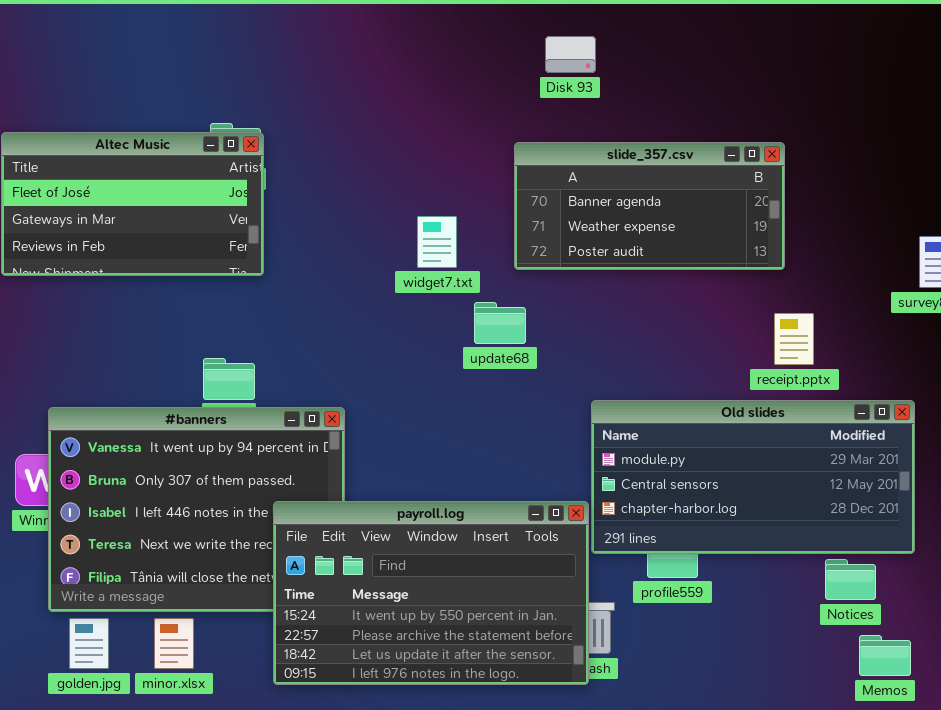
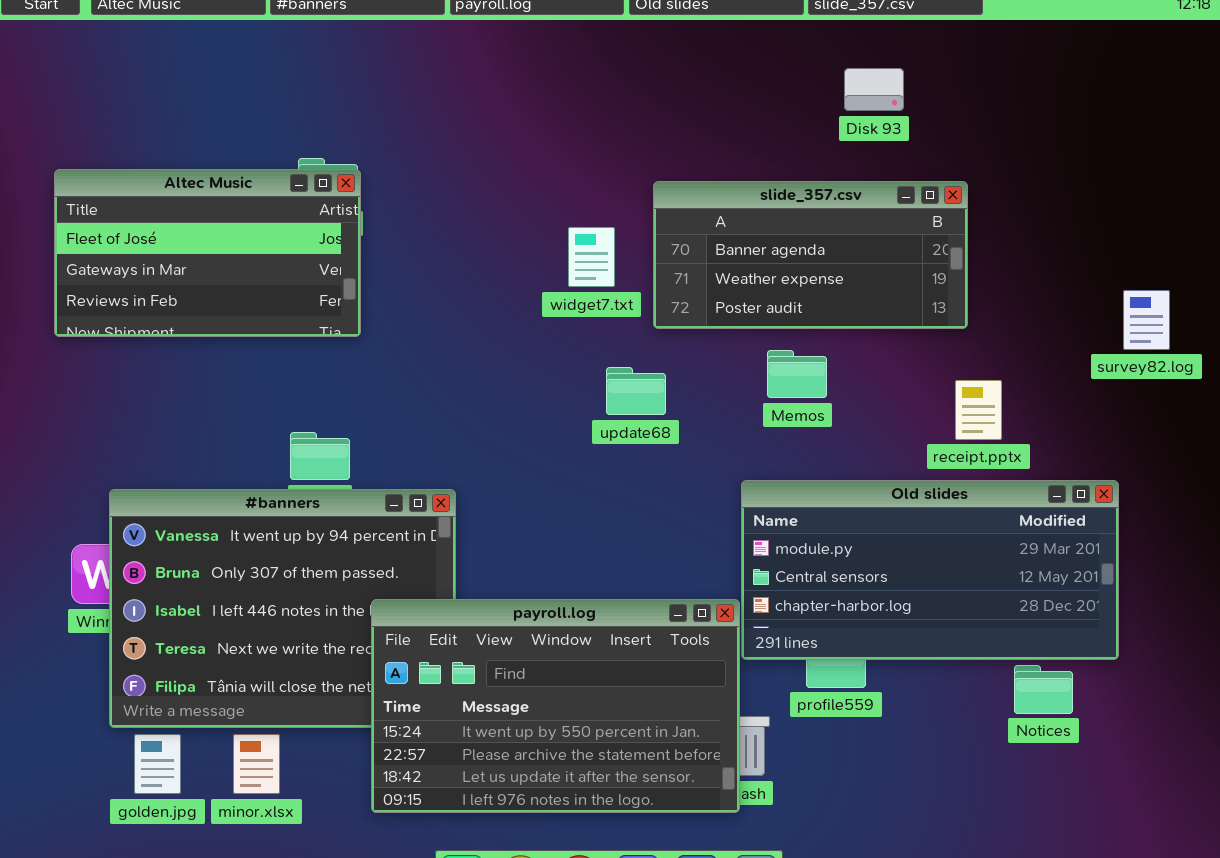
Disk 93: [545,36,596,73] -> [844,68,904,111], moved
widget7.txt: [417,216,457,268] -> [568,227,615,287], moved
Memos: [859,635,911,676] -> [767,350,827,398], moved

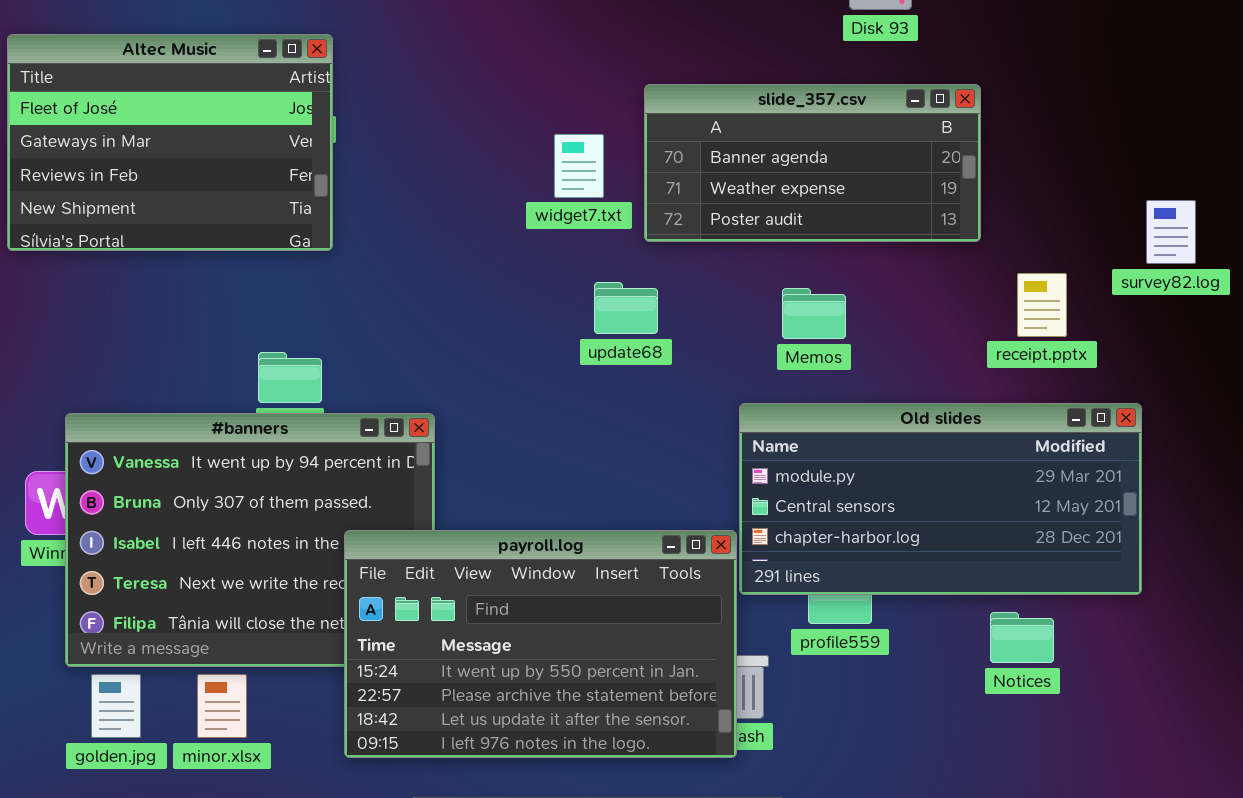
Altec Music: [54,169,361,337] -> [7,34,333,251], resized
Memos: [767,350,827,398] -> [782,288,846,339], moved
receipt.pptx: [955,380,1002,440] -> [1017,273,1067,337], moved
Notices: [1014,665,1073,714] -> [990,612,1054,663], moved

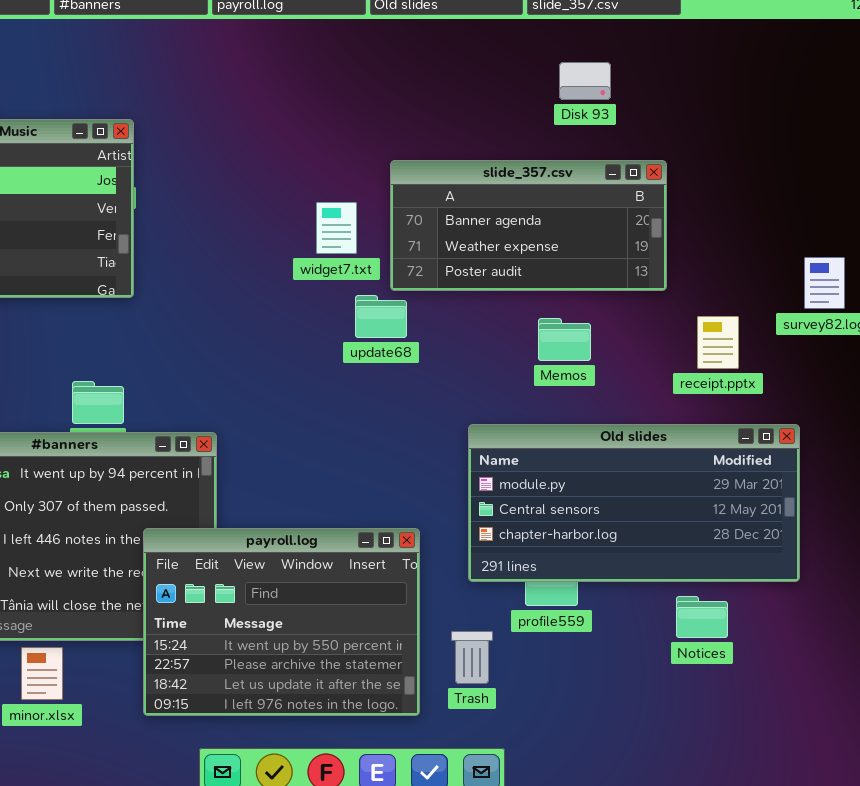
update68: [594,282,658,334] -> [355,295,407,338], moved
Memos: [782,288,846,339] -> [538,318,591,361], moved
payroll.log: [344,530,737,758] -> [143,528,420,716], resized

